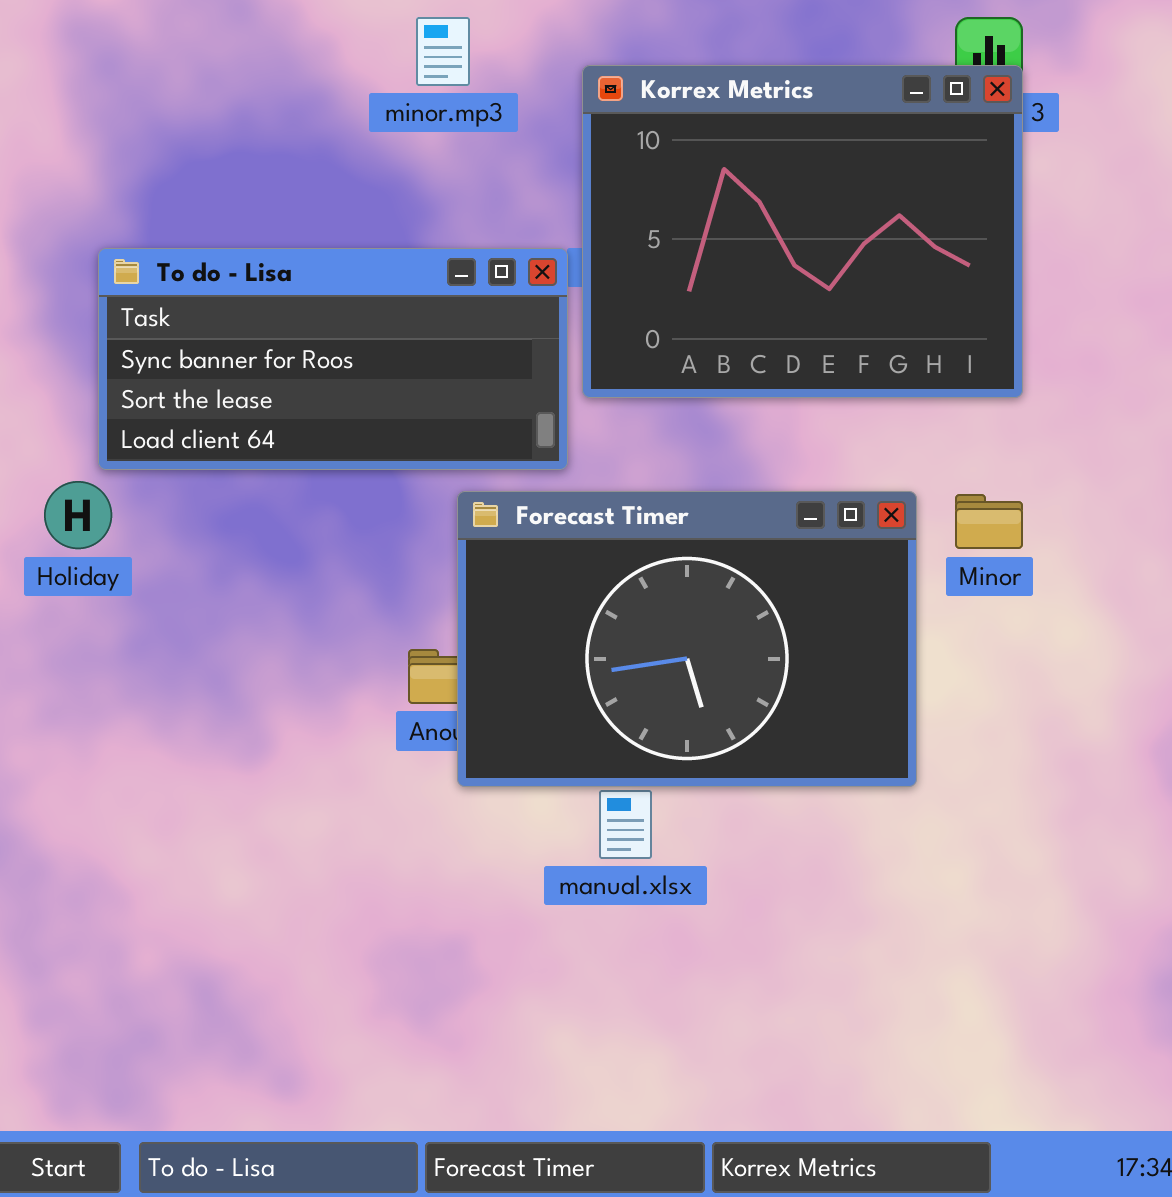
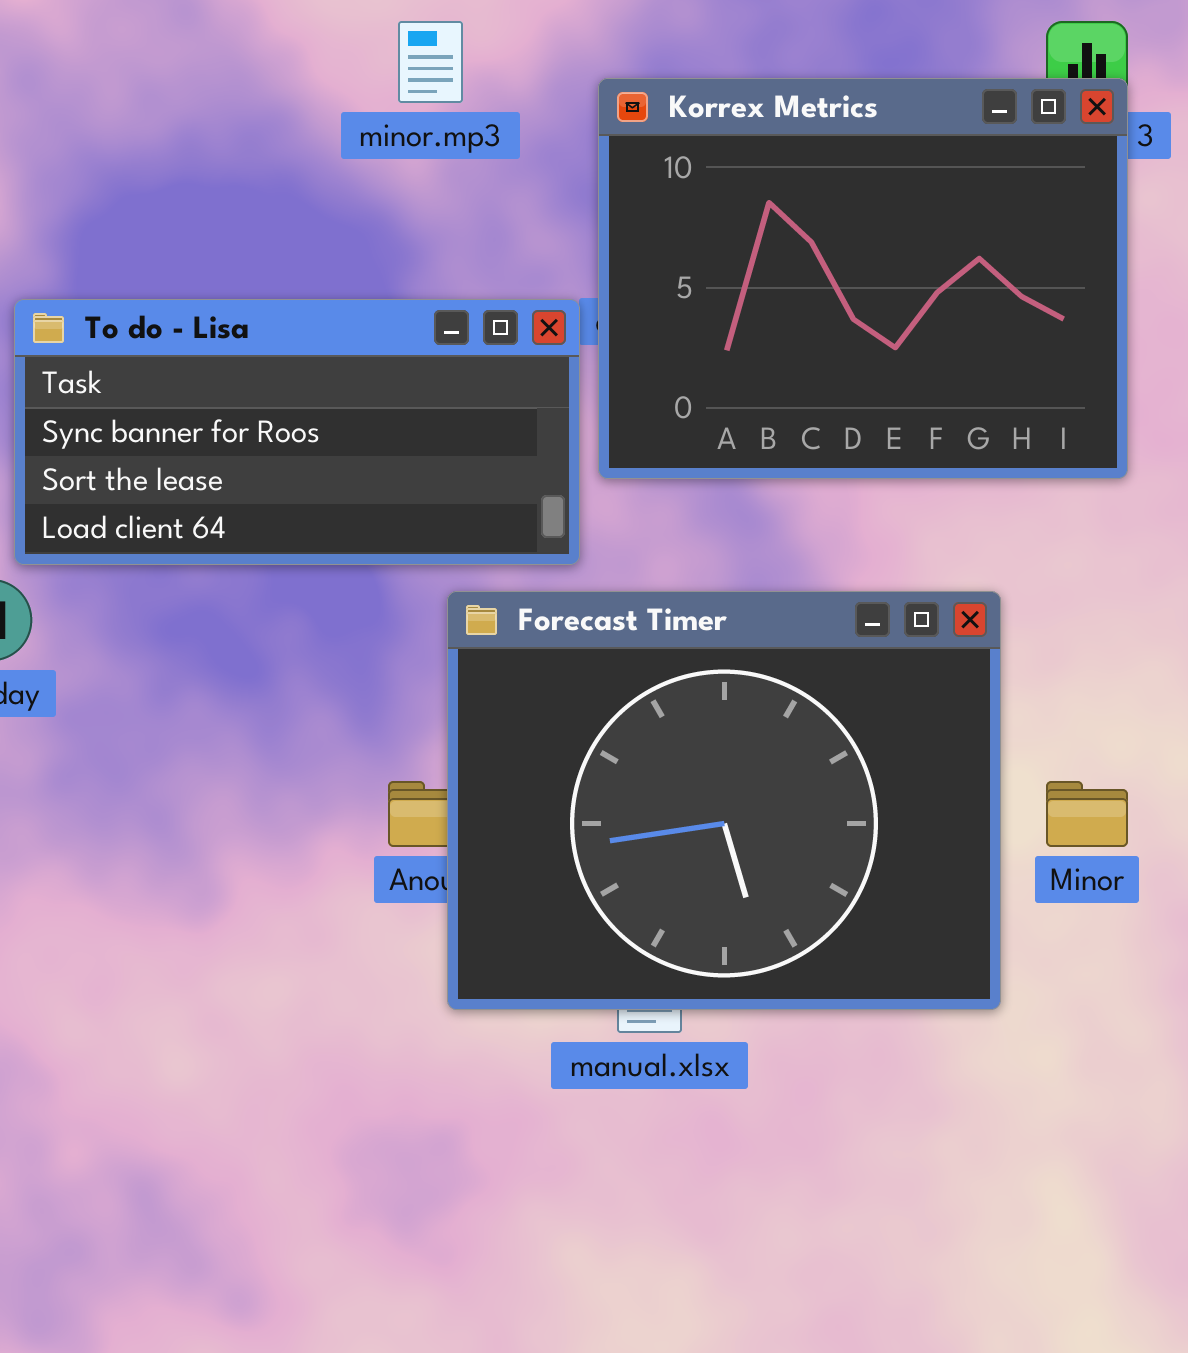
Forecast Timer: [457,491,917,787] -> [447,591,1001,1010], resized
Minor: [955,494,1023,549] -> [1046,781,1128,847], moved

